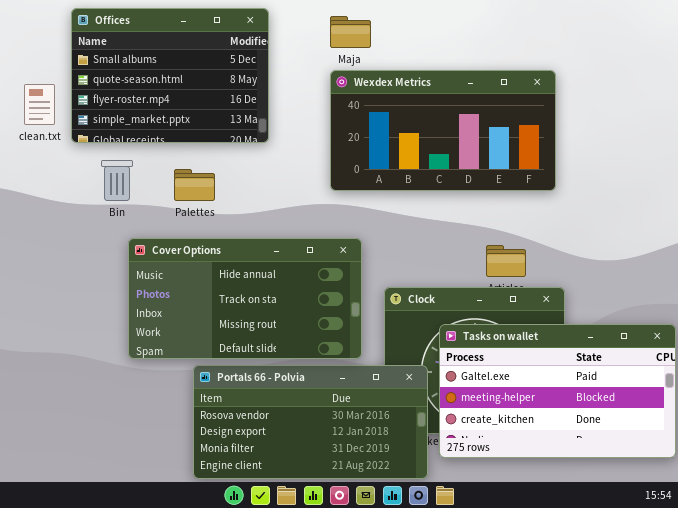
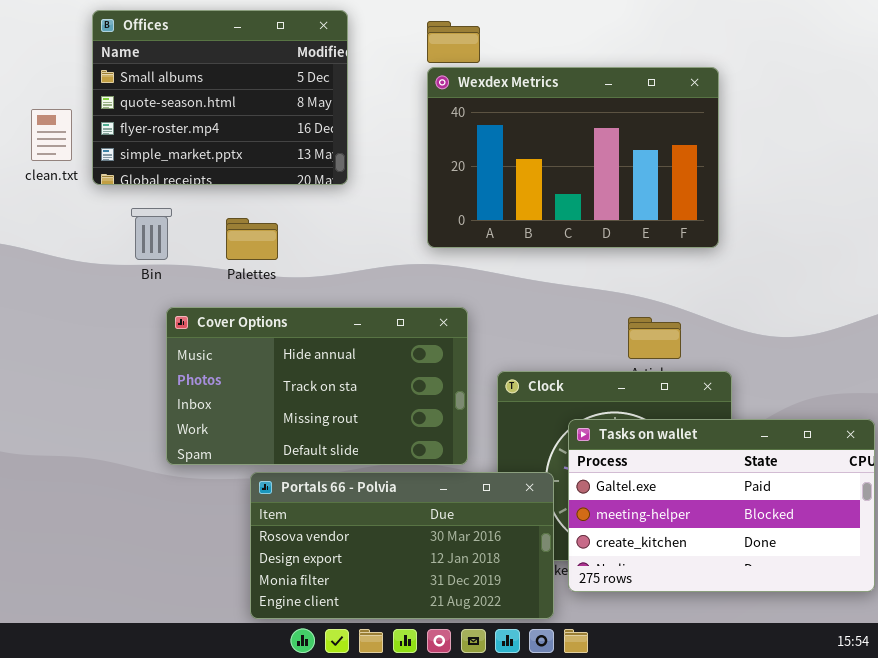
Wexdex Metrics: [330,70,556,191] -> [427,67,719,248], resized

